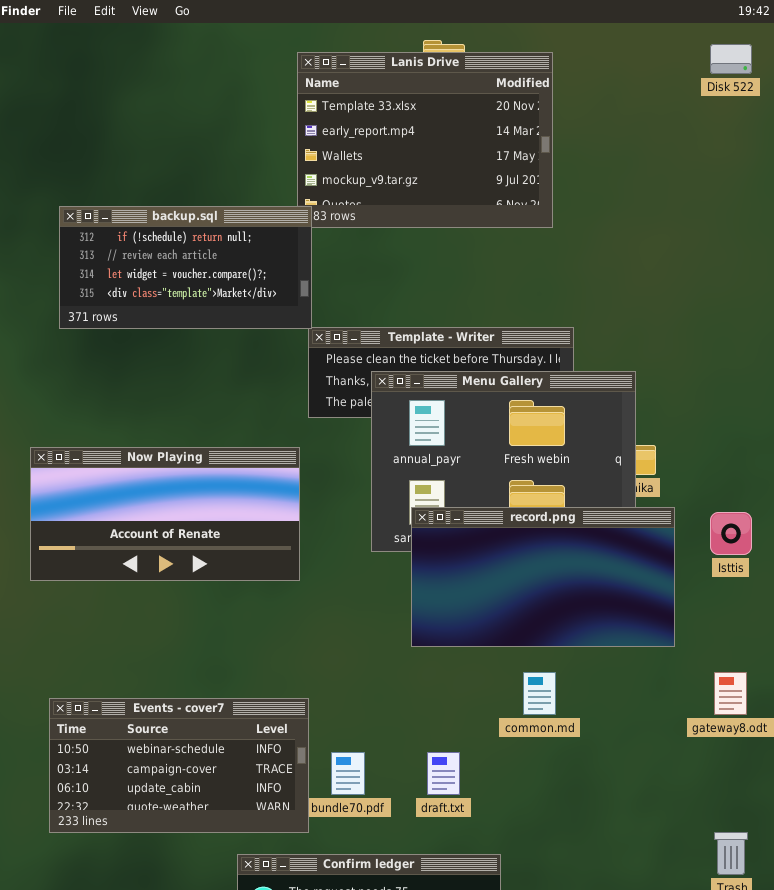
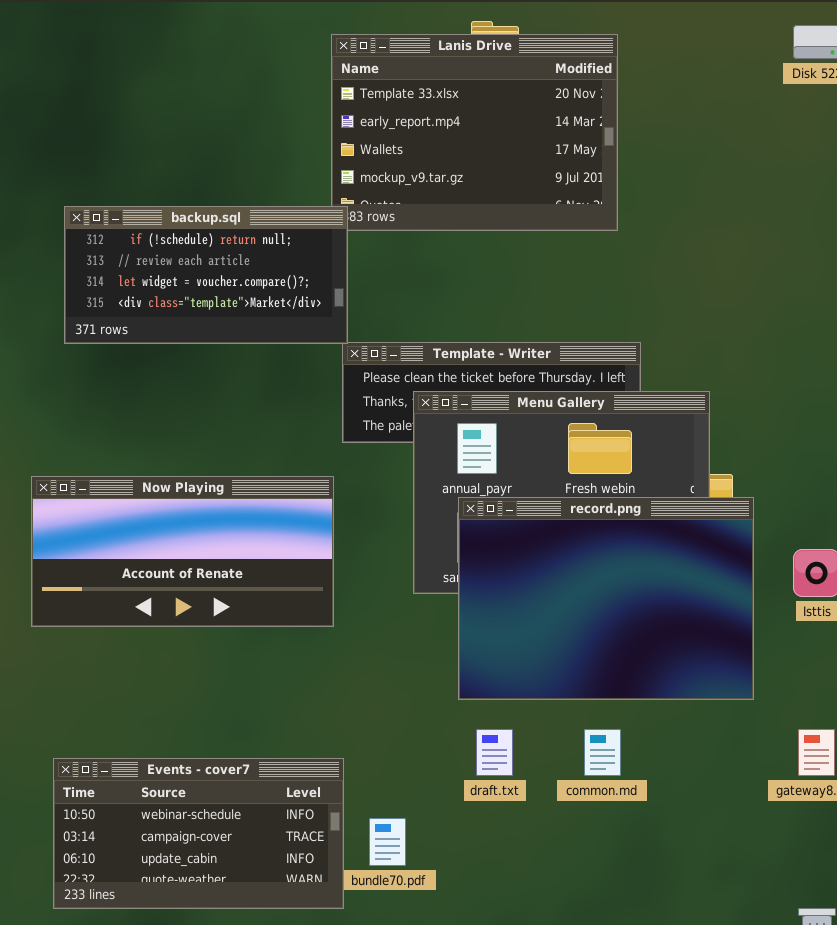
record.png: [411,507,675,647] -> [458,497,754,700], resized
draft.txt: [427,752,460,795] -> [476,729,513,776], moved

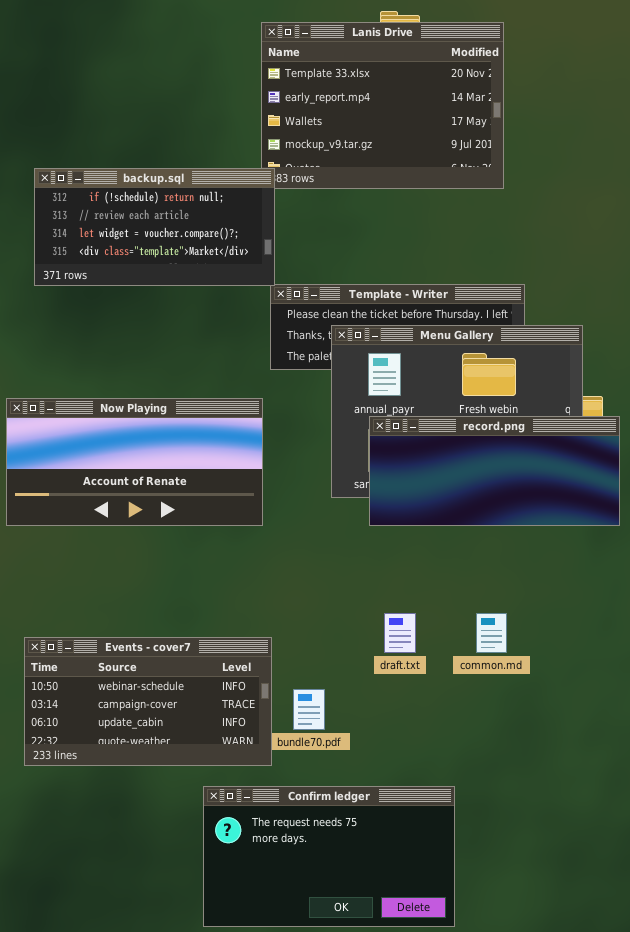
record.png: [458,497,754,700] -> [369,416,620,526], resized

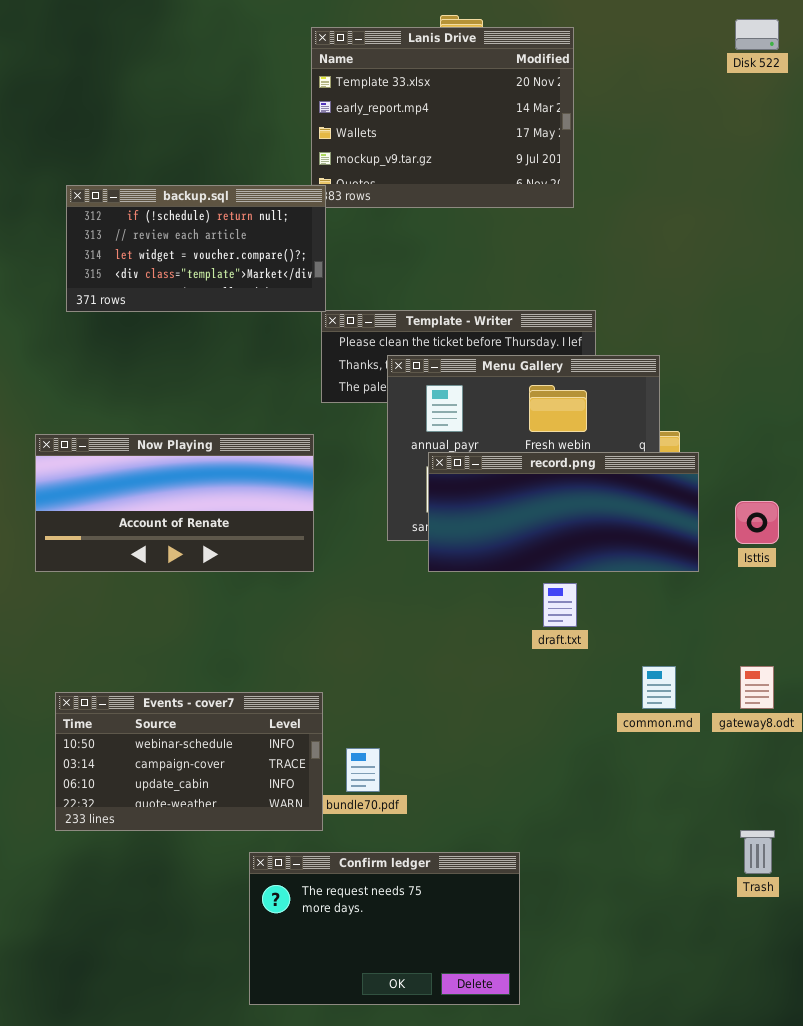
draft.txt: [384,613,416,653] -> [543,583,577,627], moved
common.md: [476,613,507,653] -> [642,666,676,709], moved

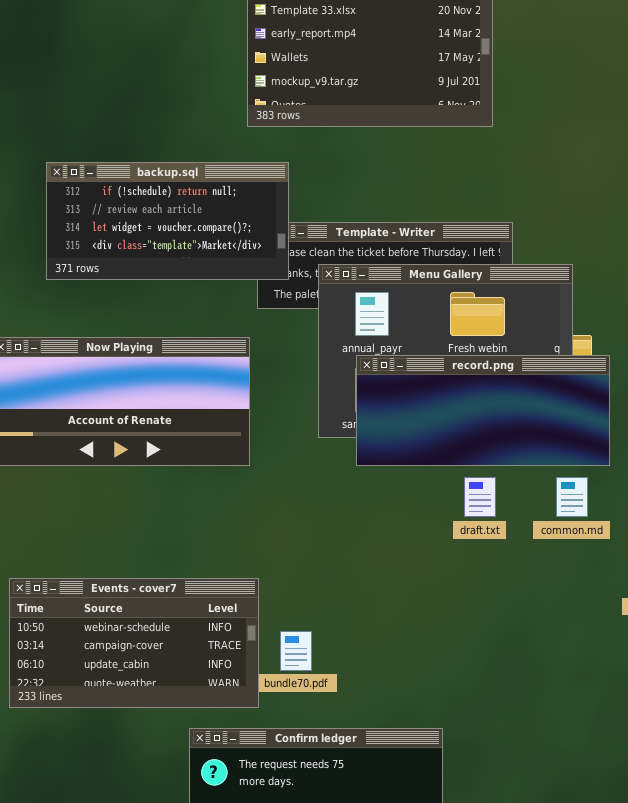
backup.sql: [66,185,326,312] -> [46,162,289,280], moved
common.md: [642,666,676,709] -> [556,477,588,517], moved

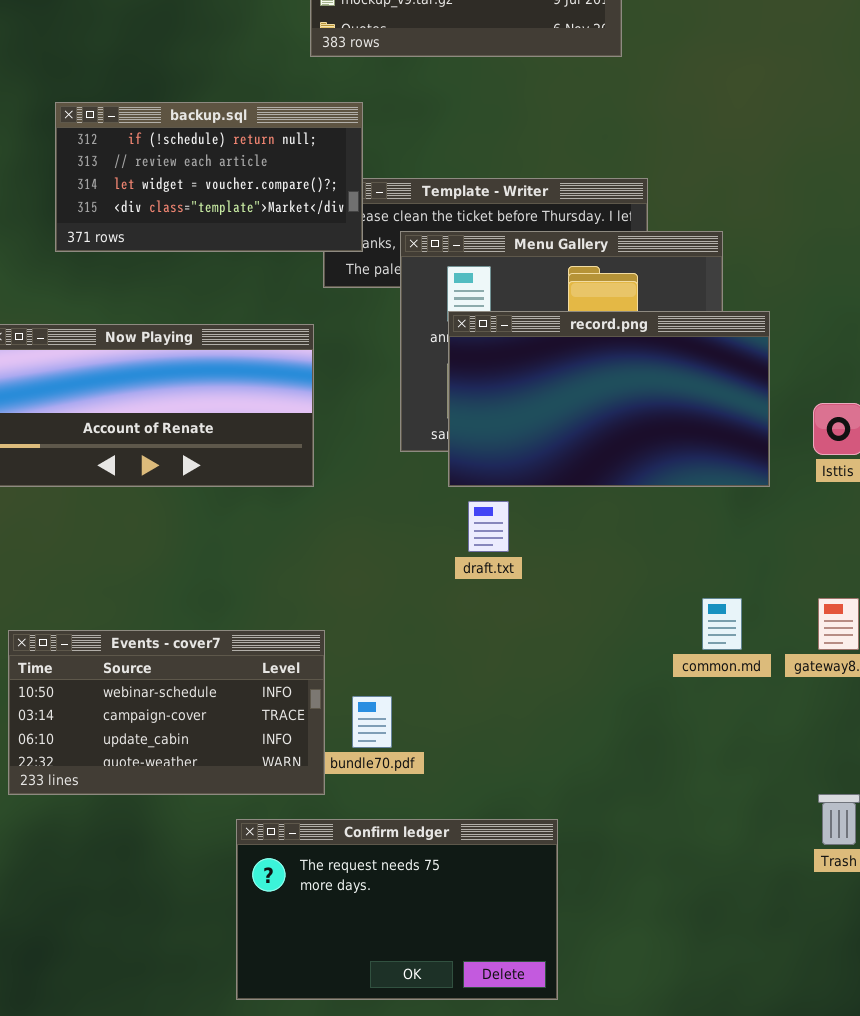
record.png: [356,355,610,466] -> [448,311,770,487], resized
draft.txt: [464,477,496,517] -> [468,501,509,552], moved
common.md: [556,477,588,517] -> [702,598,742,650], moved

